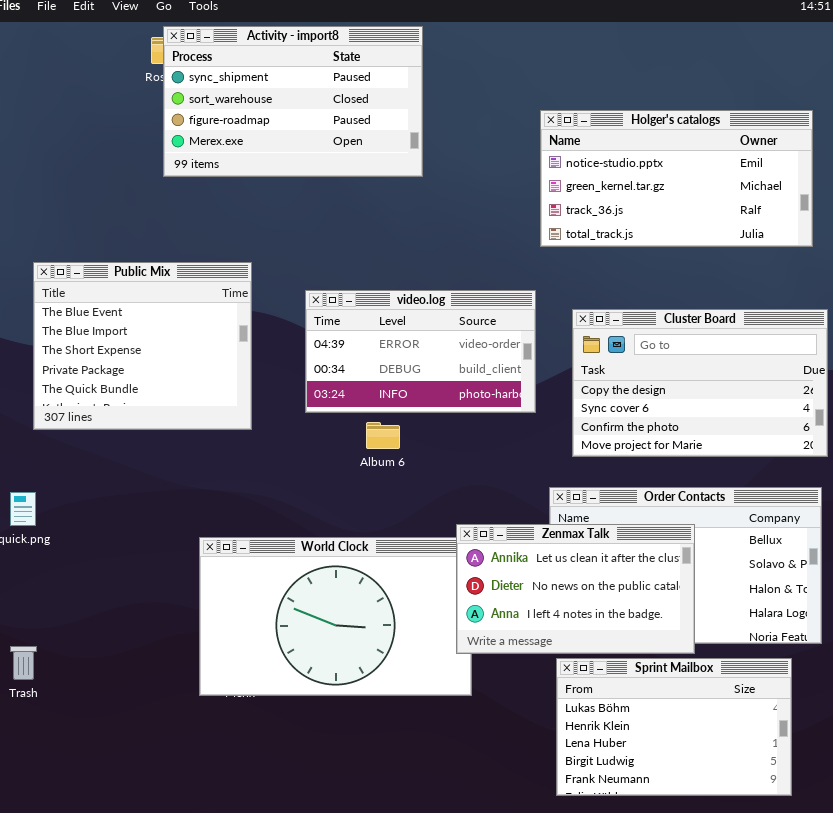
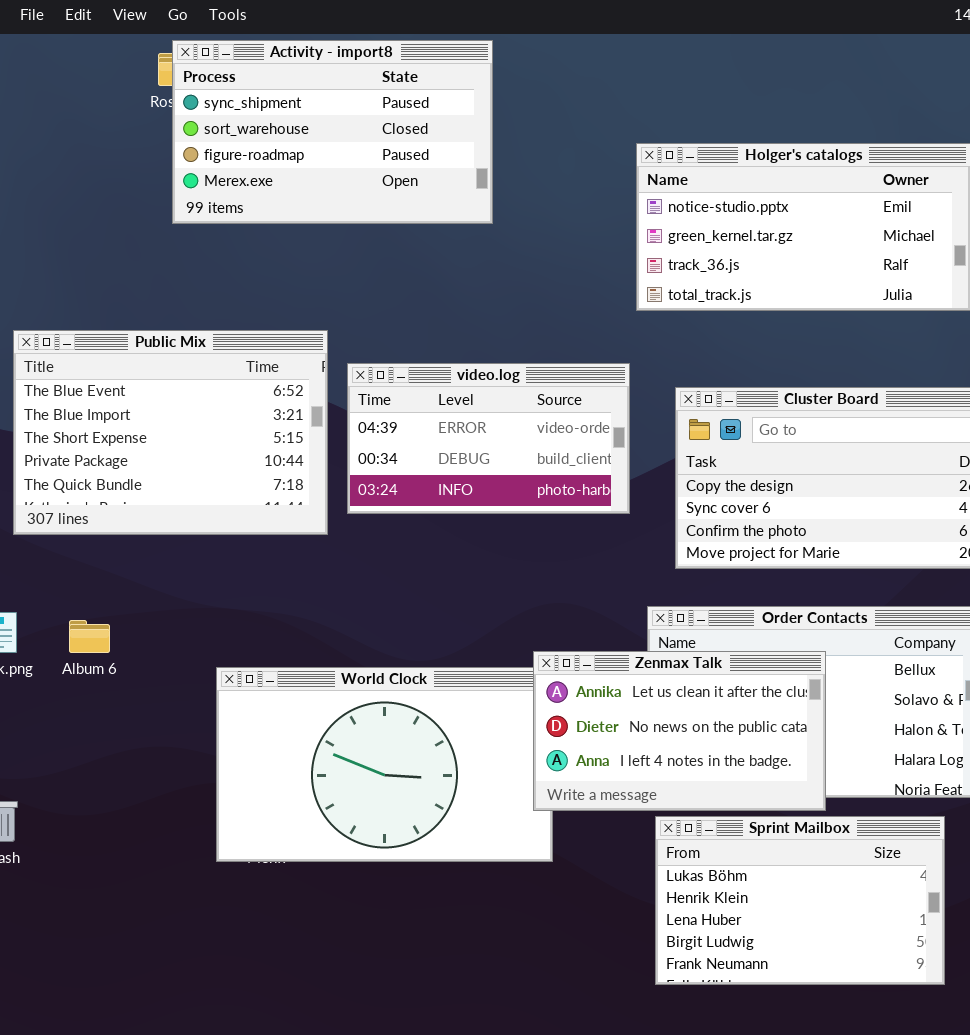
Public Mix: [33,262,252,430] -> [13,330,328,535], resized
Album 6: [366,422,400,449] -> [69,620,110,653], moved

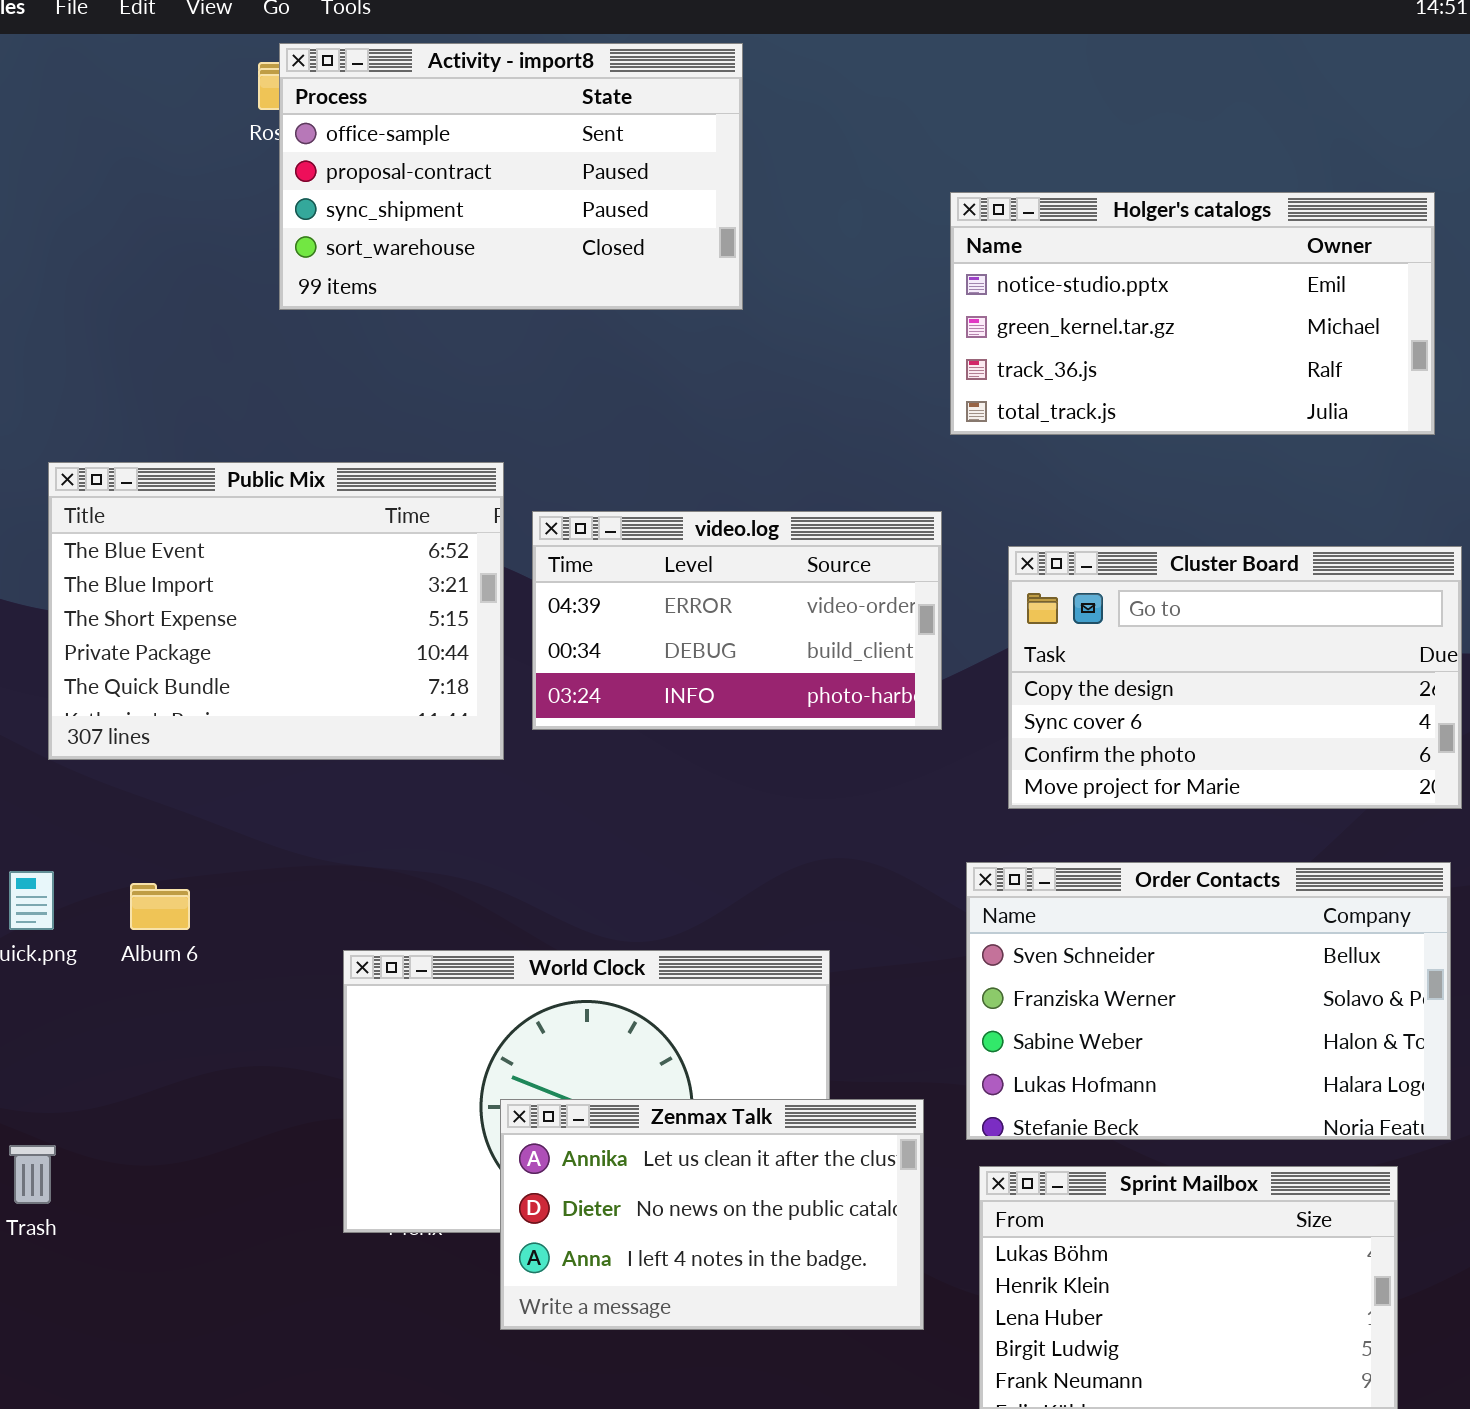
Activity - import8: [172,40,493,224] -> [279,43,743,310], scrolled up 2 rows
Zenmax Talk: [533,651,826,811] -> [500,1099,924,1330], moved

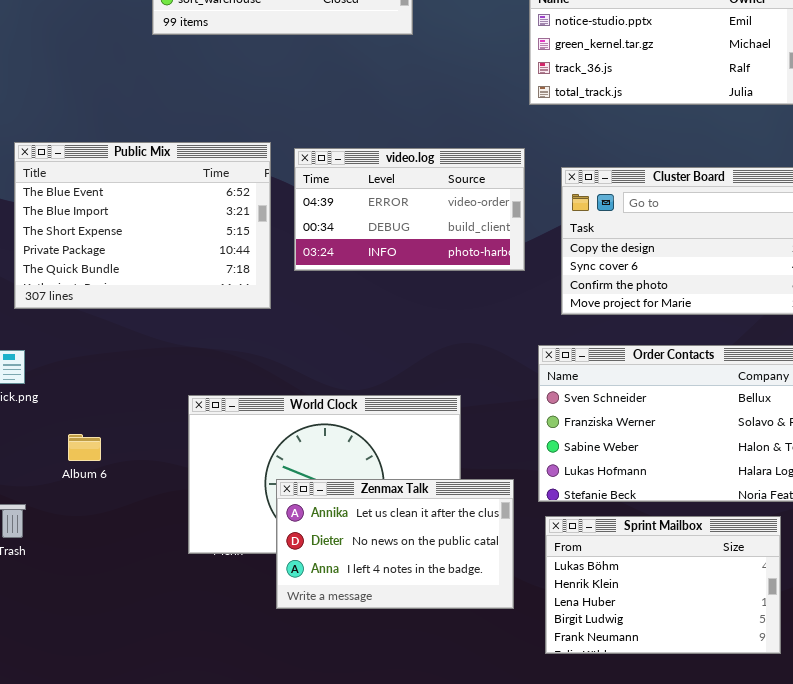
Public Mix: [48,462,504,760] -> [14,142,271,309], moved
Album 6: [130,883,190,930] -> [68,434,101,461], moved

